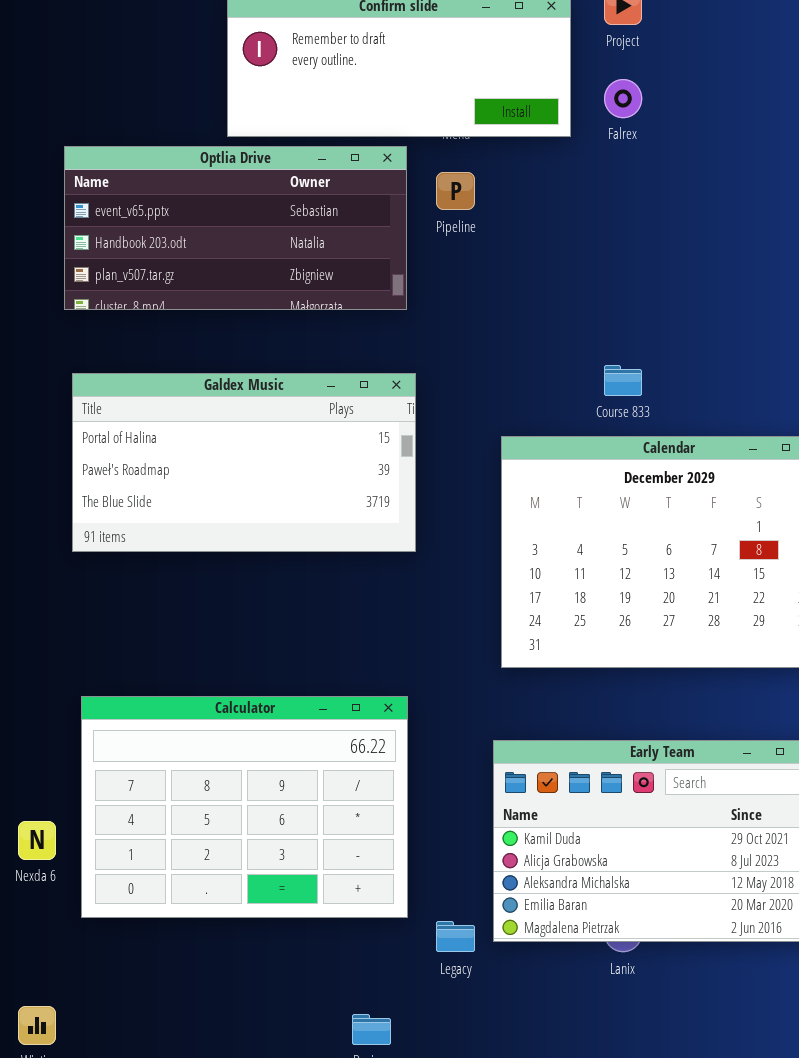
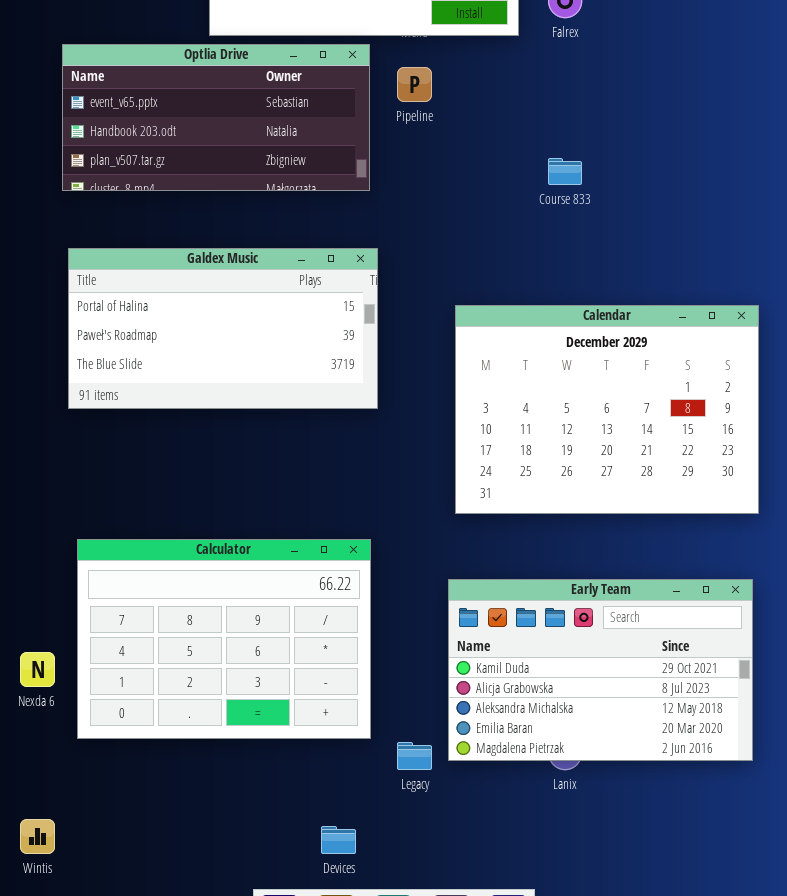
Course 833: [604,365,642,396] -> [548,158,582,185], moved

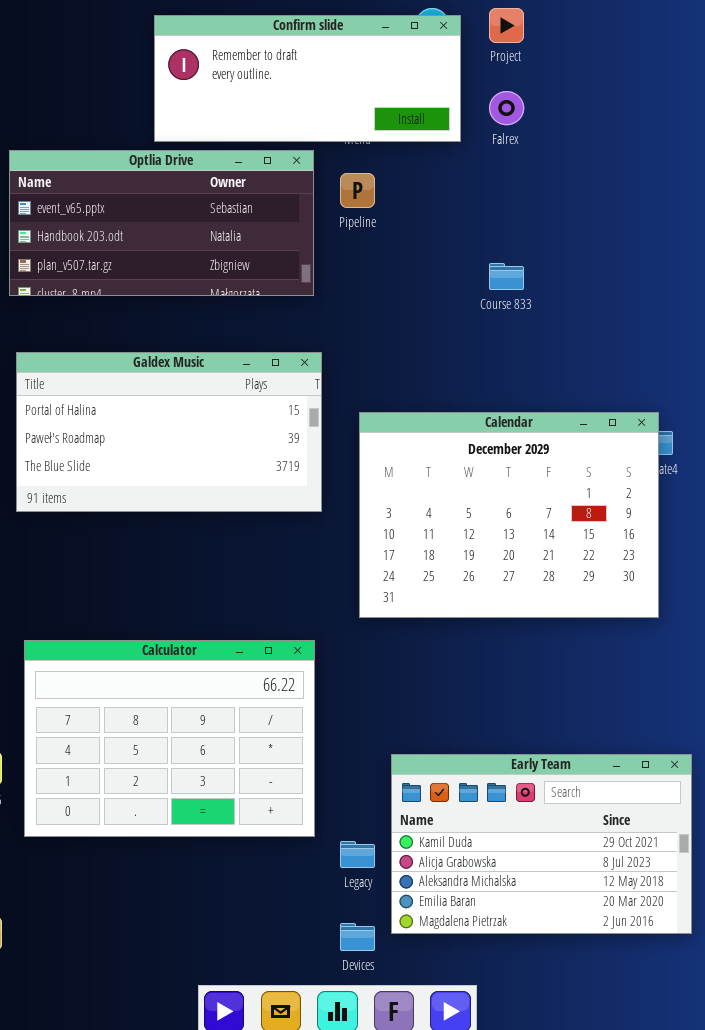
Calendar: [455,305,759,514] -> [359,412,659,618], moved
Early Team: [448,579,753,761] -> [391,754,692,934], moved
Devices: [321,826,356,854] -> [340,923,375,951], moved

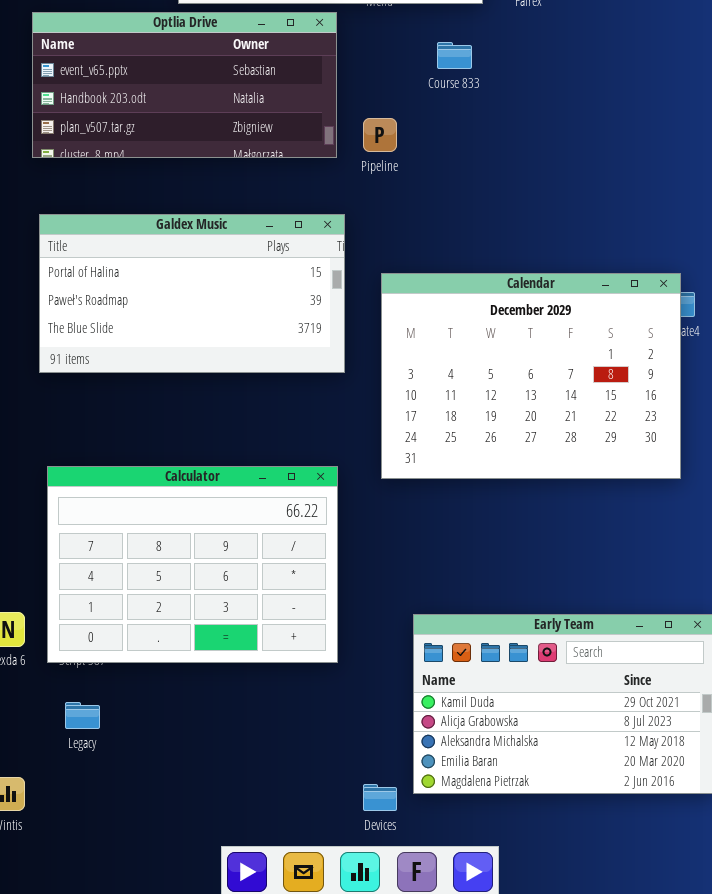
Pipeline: [340,173,375,208] -> [363,118,397,152], moved
Course 833: [489,263,524,290] -> [437,42,472,69], moved
Calculator: [24,640,315,837] -> [47,466,338,663], moved
Legacy: [340,841,375,868] -> [65,702,100,729], moved

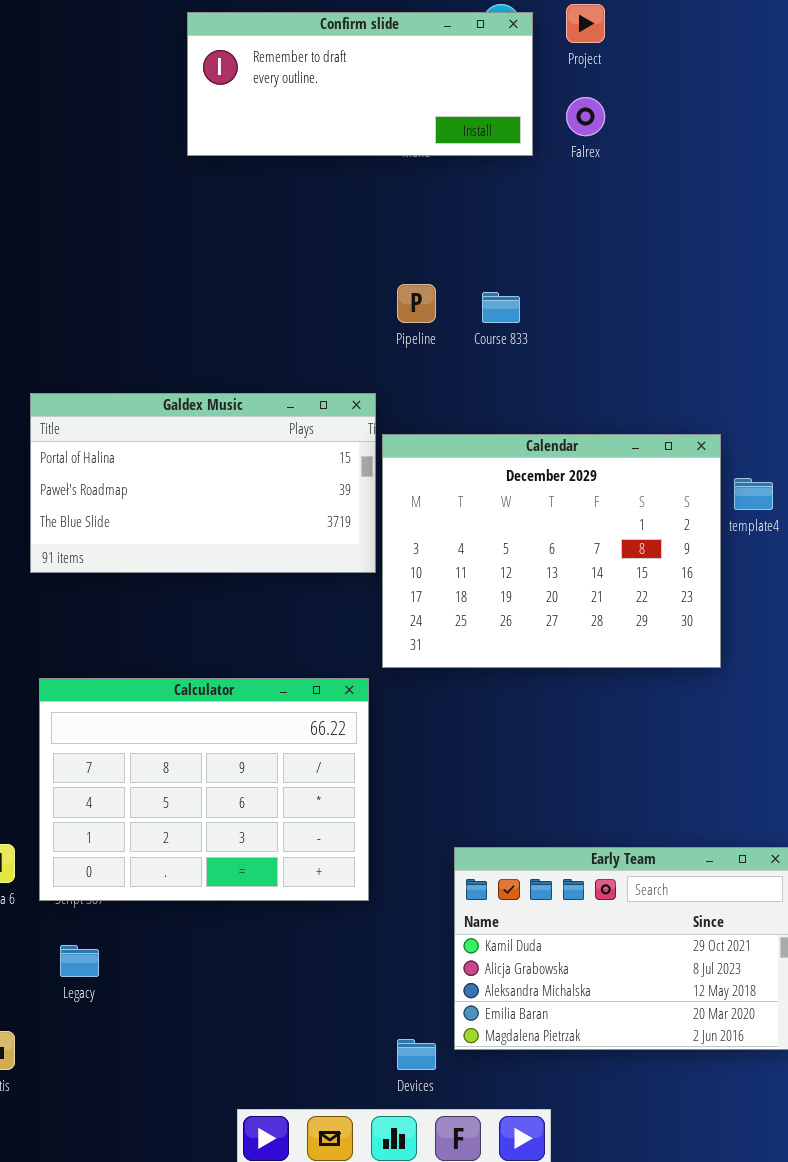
Optlia Drive: [32,12,337,158] -> none, closed
Course 833: [437,42,472,69] -> [482,292,520,323], moved
Calendar: [381,273,681,479] -> [382,434,721,668], moved

